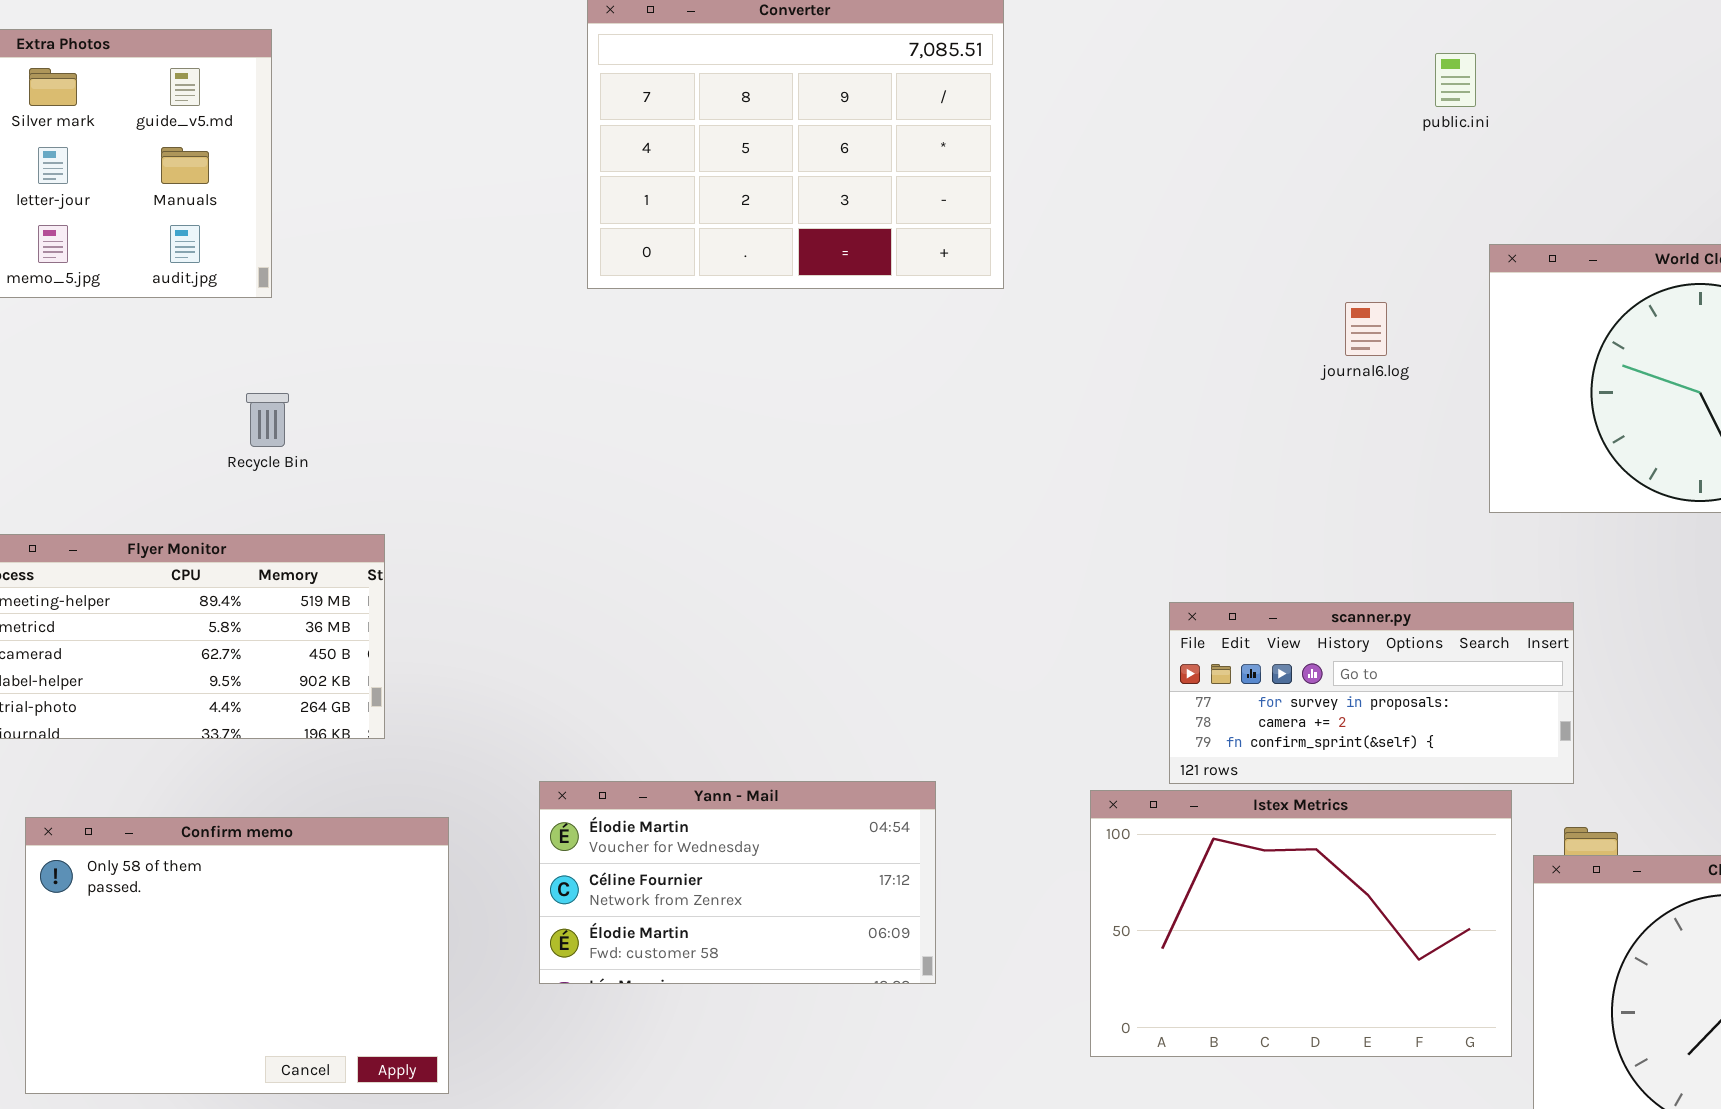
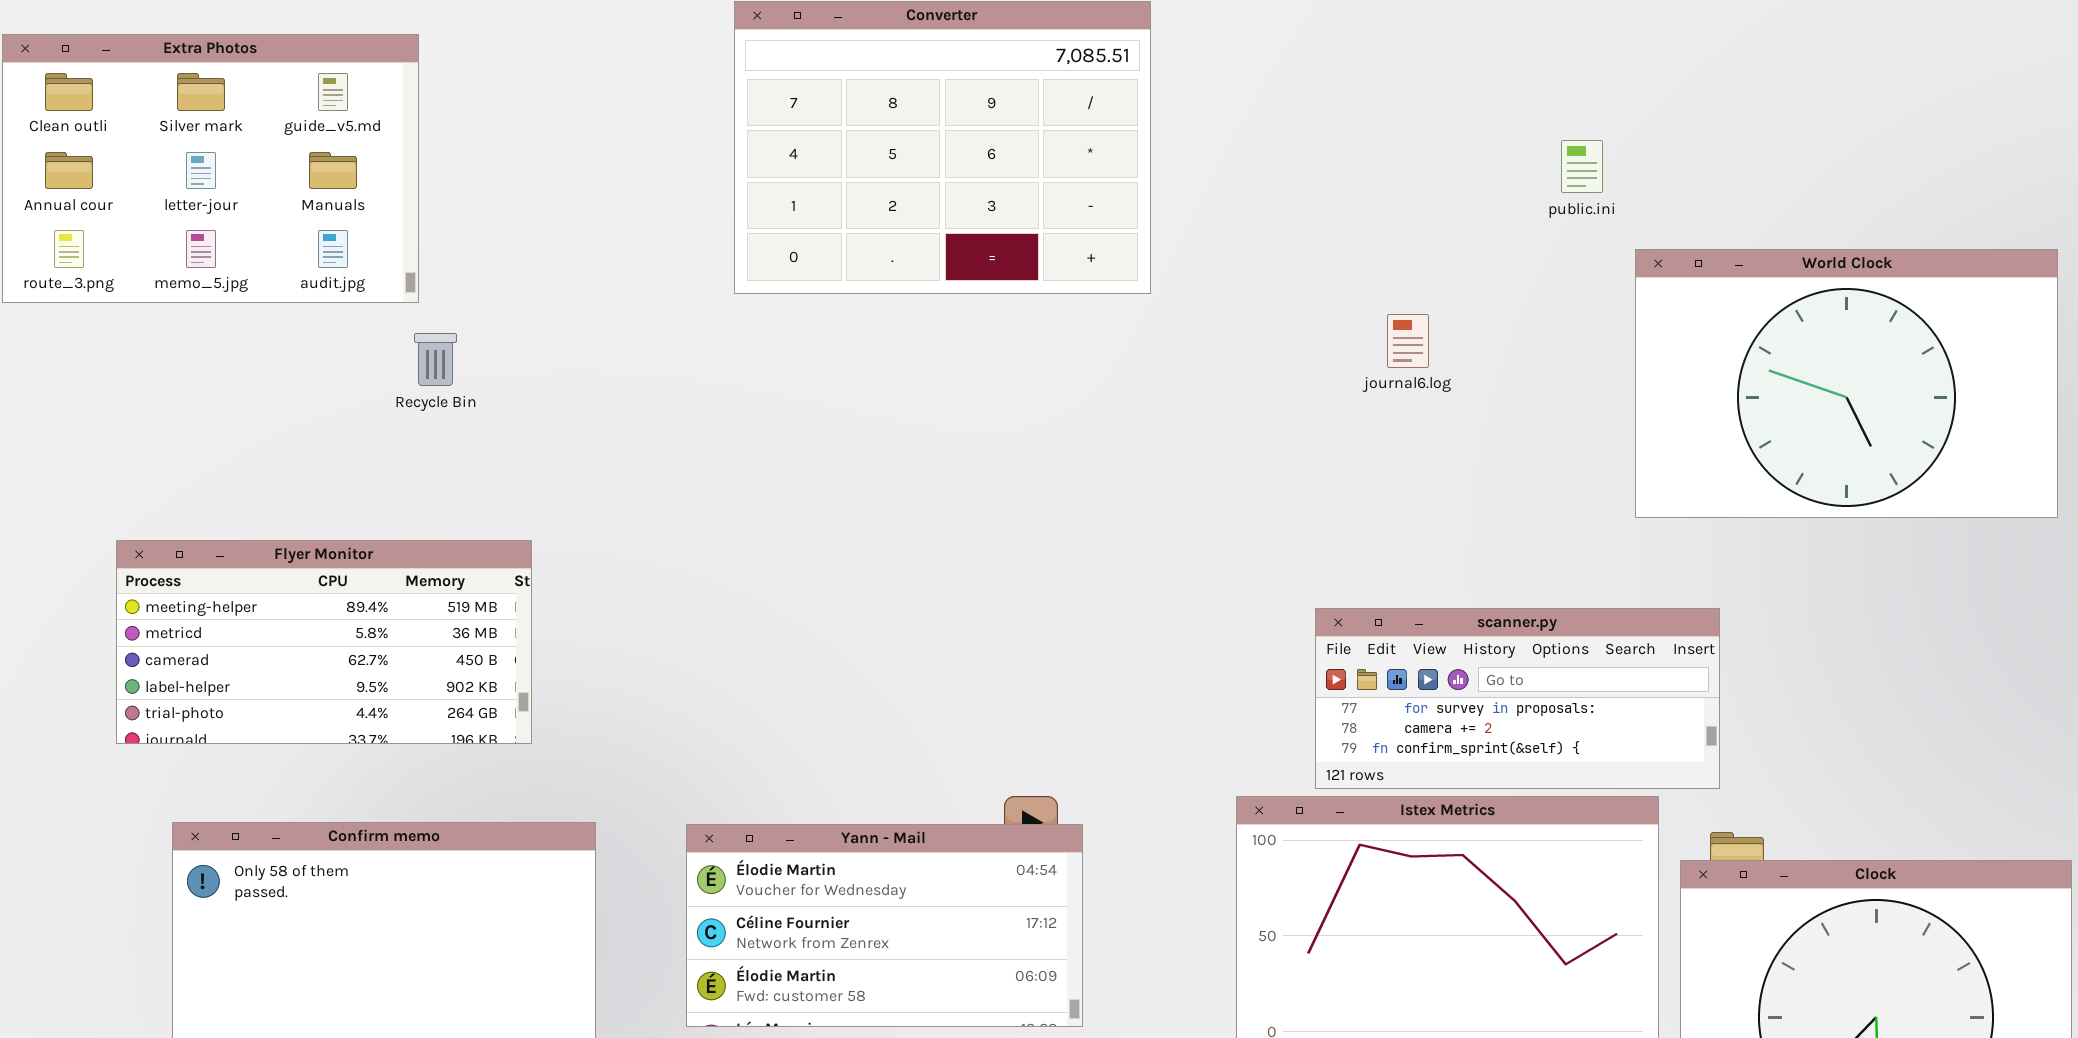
public.ini: [1435,53,1476,107] -> [1561,140,1603,193], moved
journal6.log: [1345,302,1387,356] -> [1387,314,1429,368], moved
Recycle Bin: [246,393,289,447] -> [414,333,457,386], moved
Yann - Mail: [539,781,936,984] -> [686,824,1083,1027], moved

